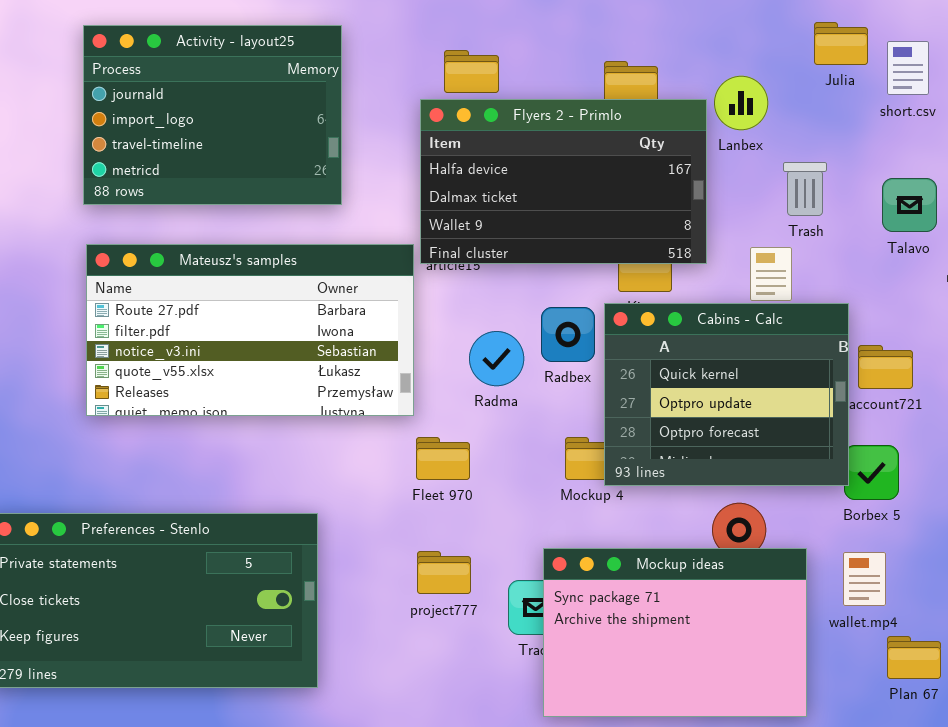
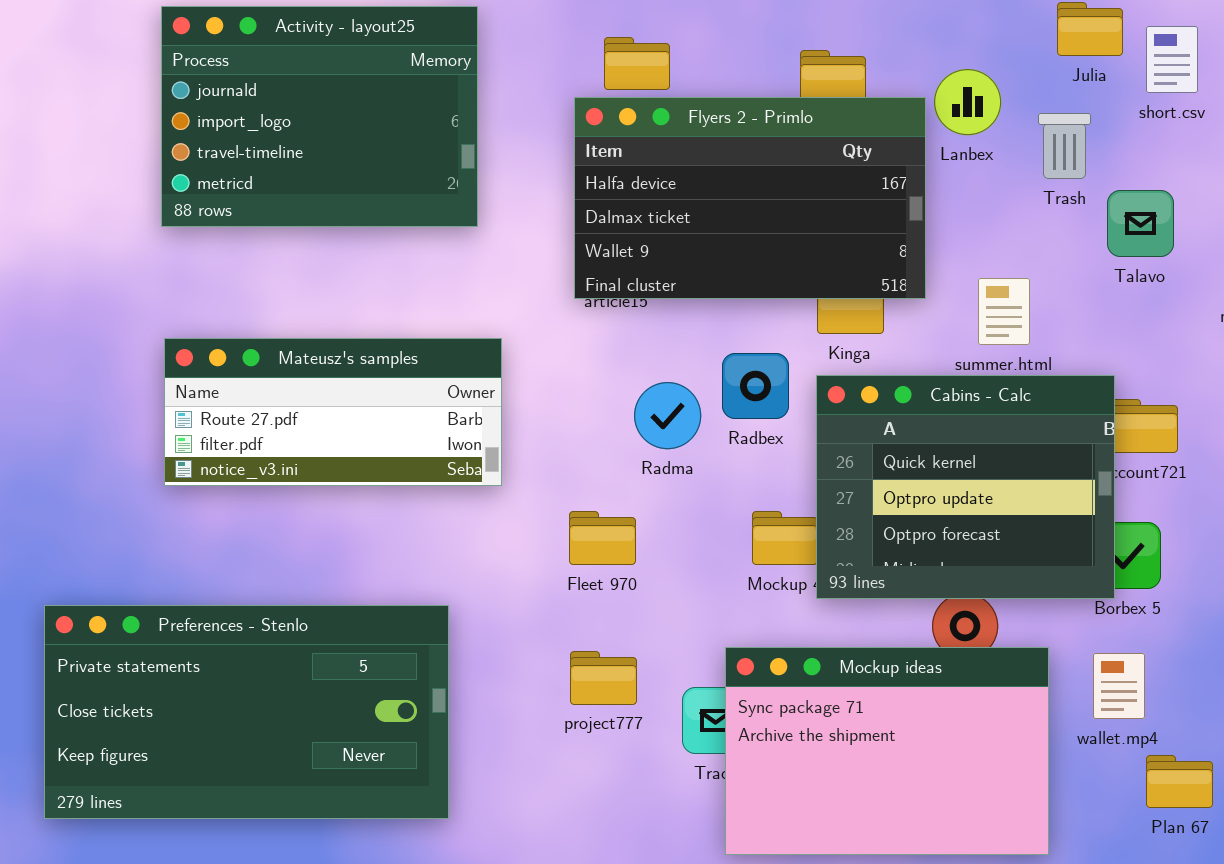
Trash: [783,162,827,216] -> [1038,113,1091,179], moved
Talavo: [882,178,937,232] -> [1107,190,1174,257], moved
Mateusz's samples: [86,244,414,416] -> [164,338,502,486], resized
Cabins - Calc: [604,303,849,486] -> [816,375,1115,599], moved

